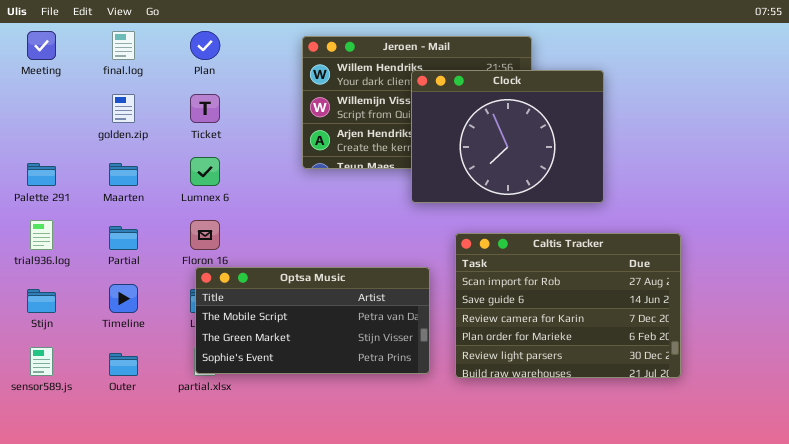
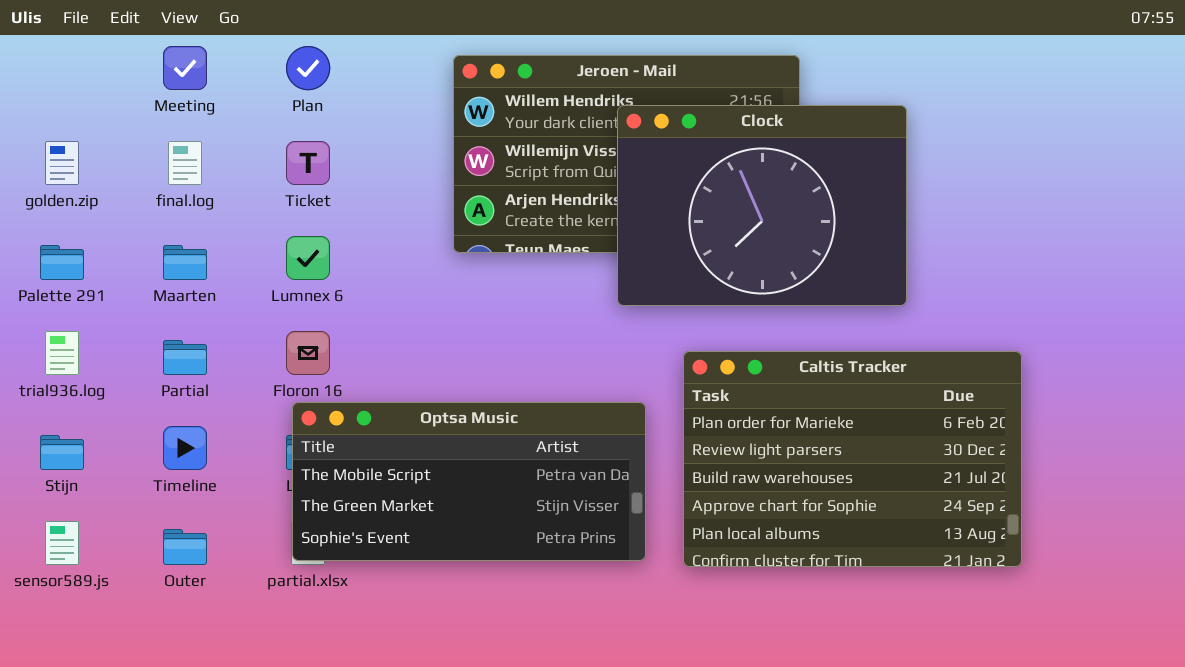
Meeting: [27,31,56,60] -> [163,46,207,90], moved
final.log: [112,31,135,60] -> [168,141,202,185], moved
golden.zip: [112,94,135,123] -> [45,141,79,185], moved
Caltis Tracker: [455,233,681,378] -> [683,351,1022,567], scrolled down 3 rows

